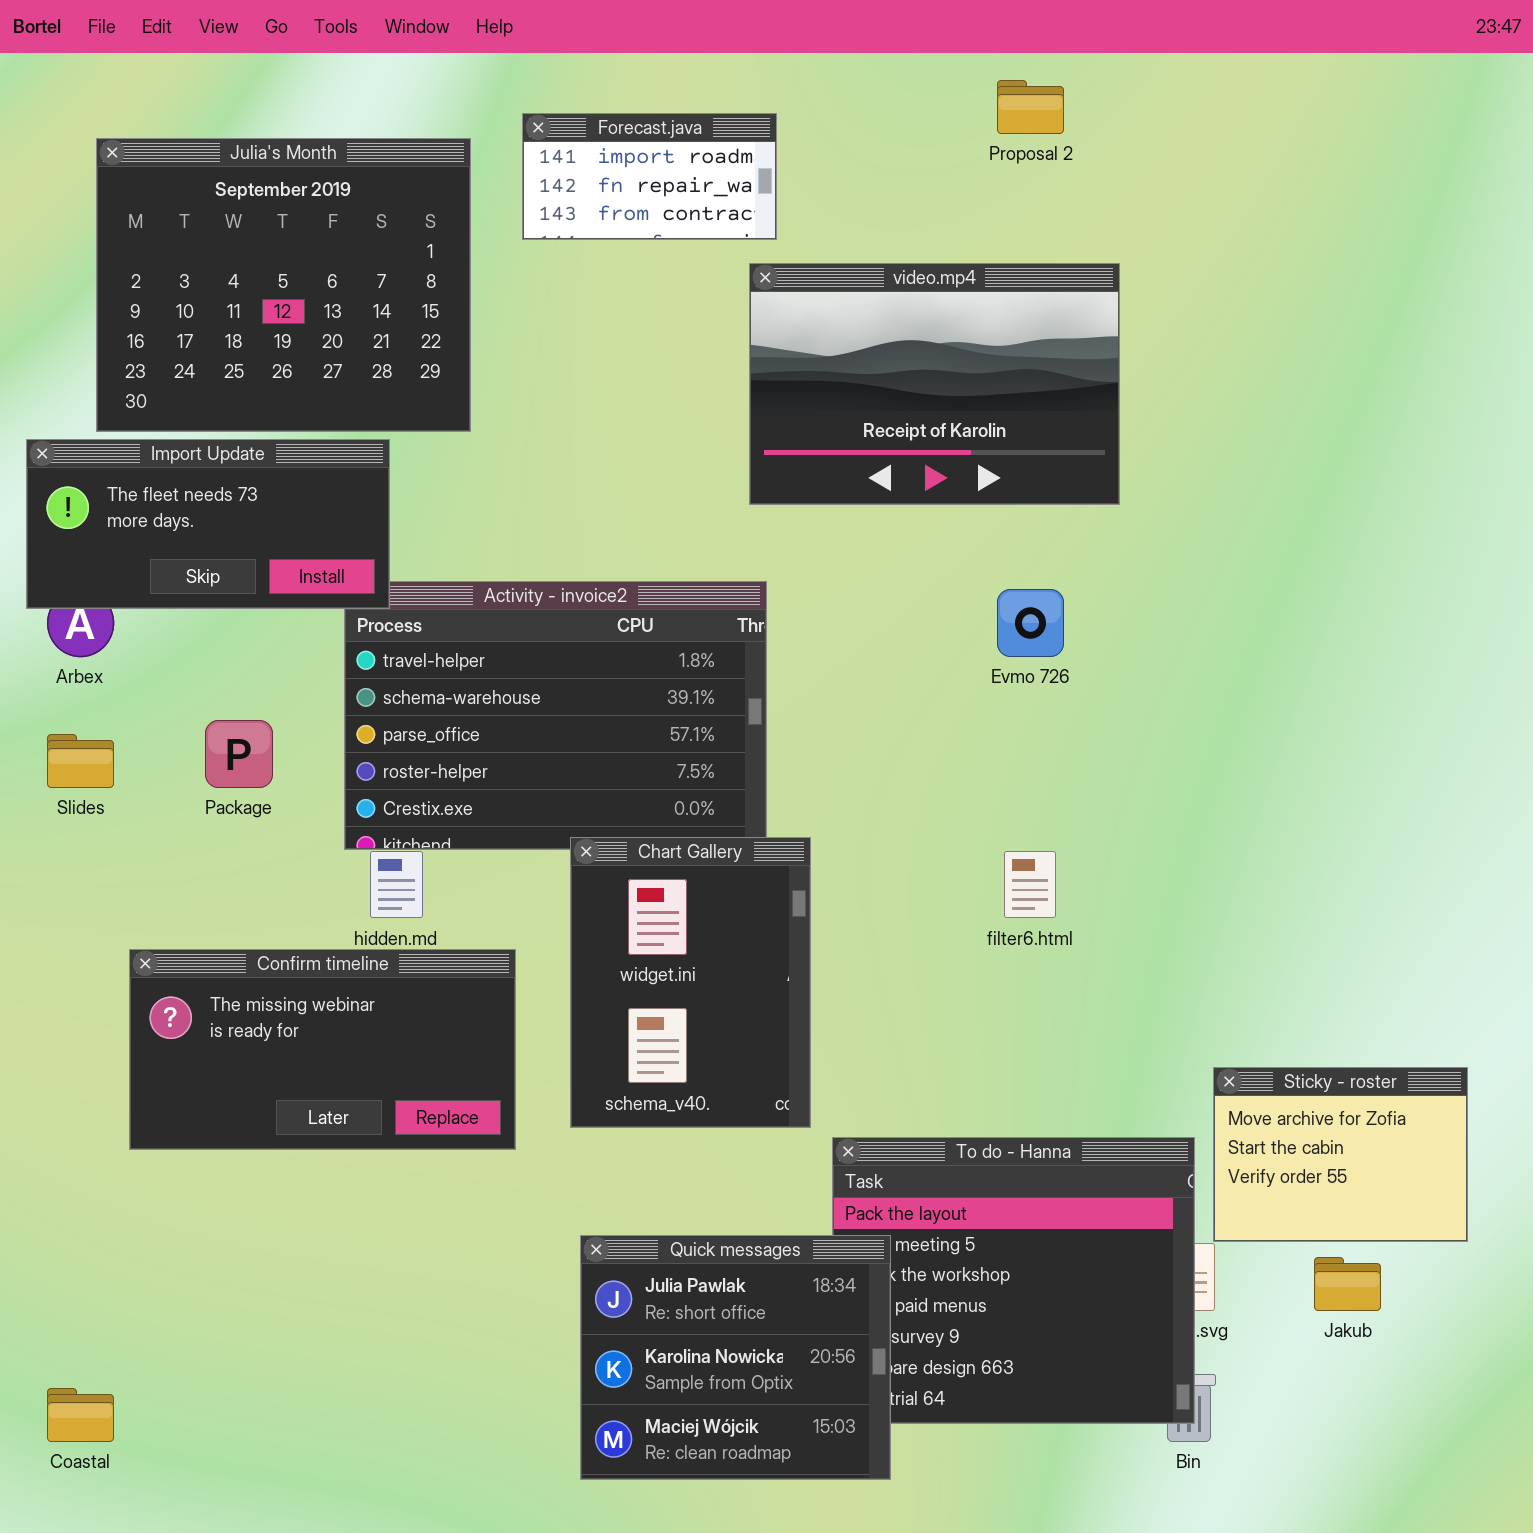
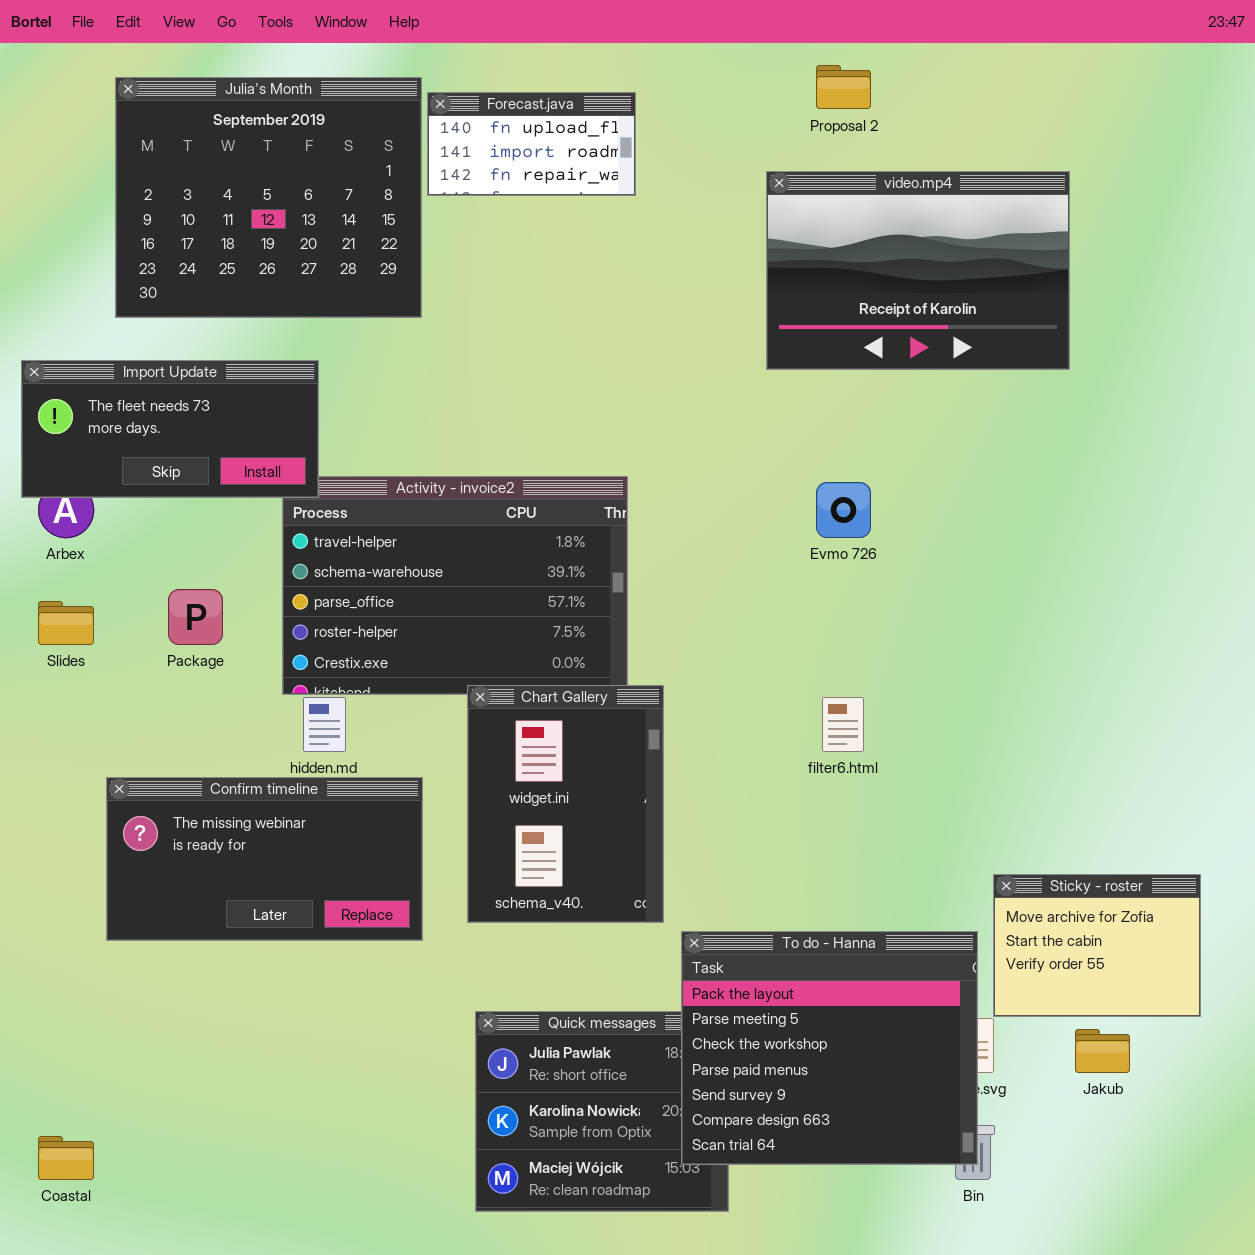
Forecast.java: [522,113,777,240] -> [427,92,636,196], scrolled up 1 row
Julia's Month: [96,138,471,432] -> [115,77,422,318], moved
video.mp4: [749,263,1120,505] -> [766,171,1070,370], moved
To do - Hanna: [832,1137,1195,1424] -> [681,931,978,1165], raised

